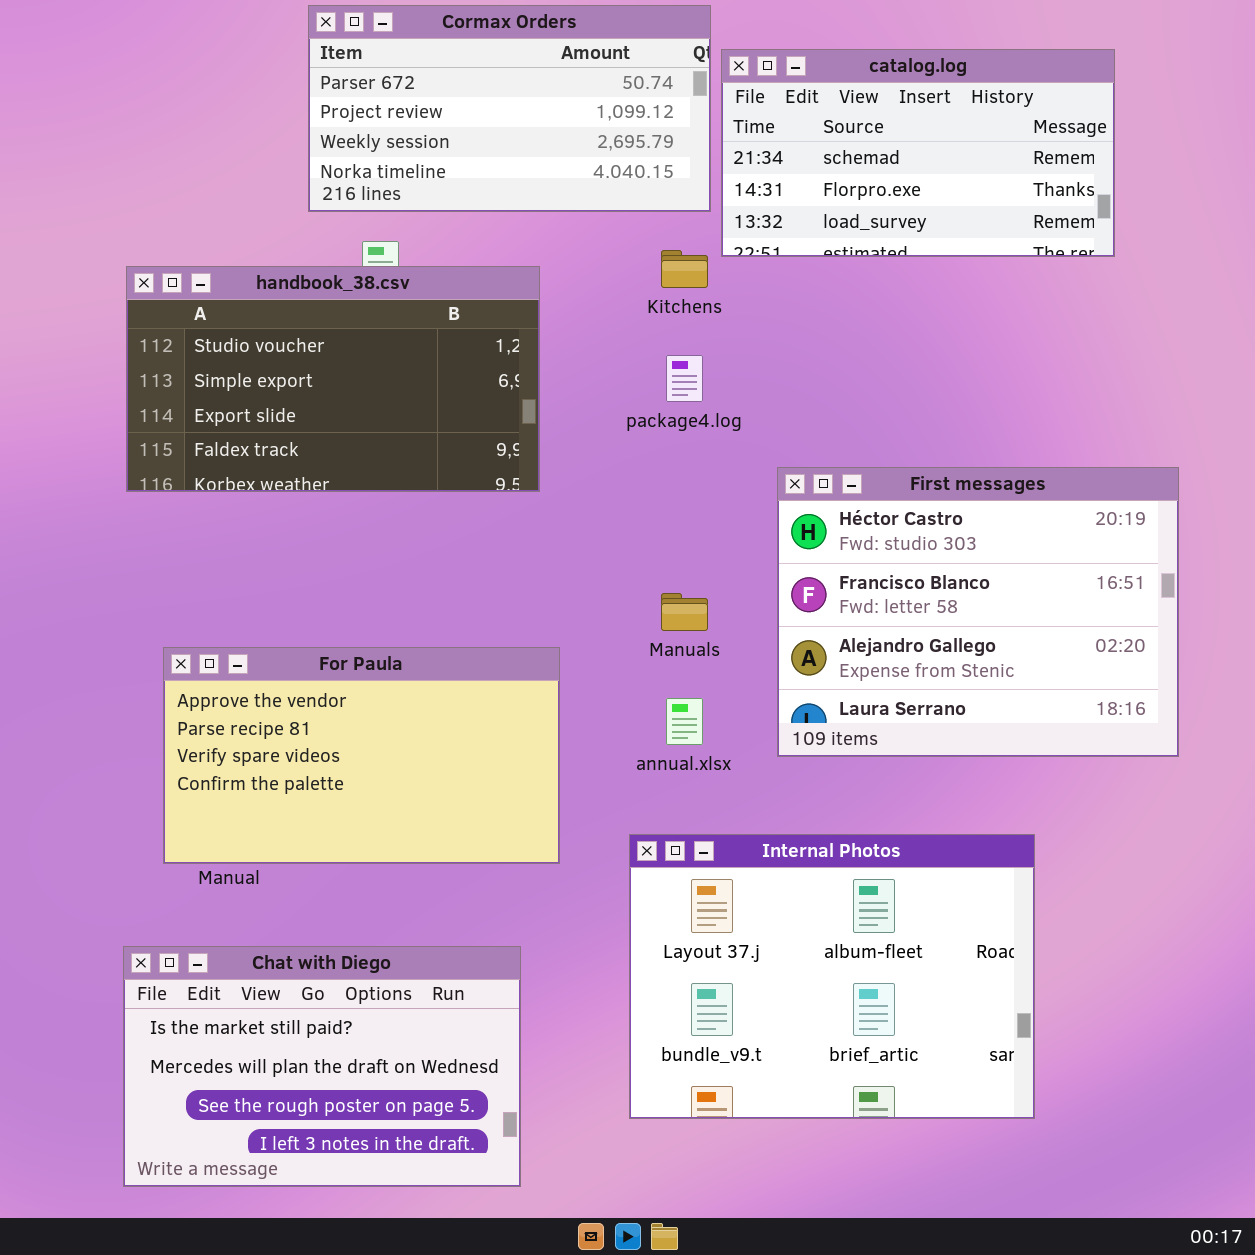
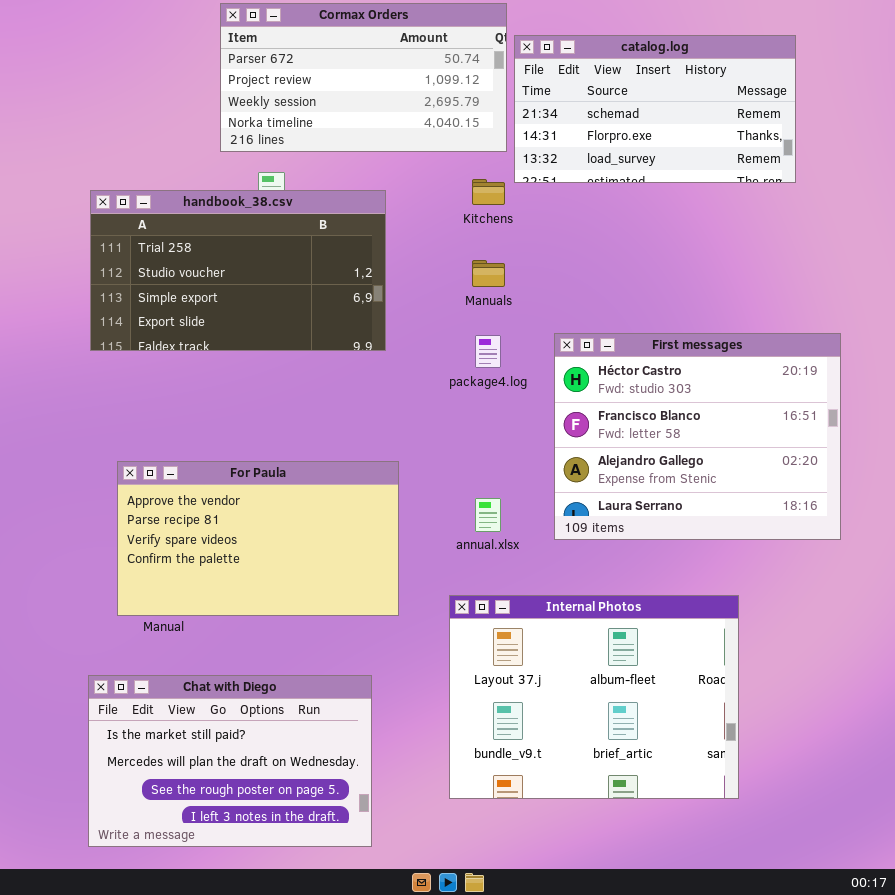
handbook_38.csv: [126,266,540,492] -> [90,190,386,351], scrolled up 1 row
package4.log: [666,355,703,402] -> [475,335,501,368], moved
Manuals: [661,593,708,631] -> [472,260,505,287], moved

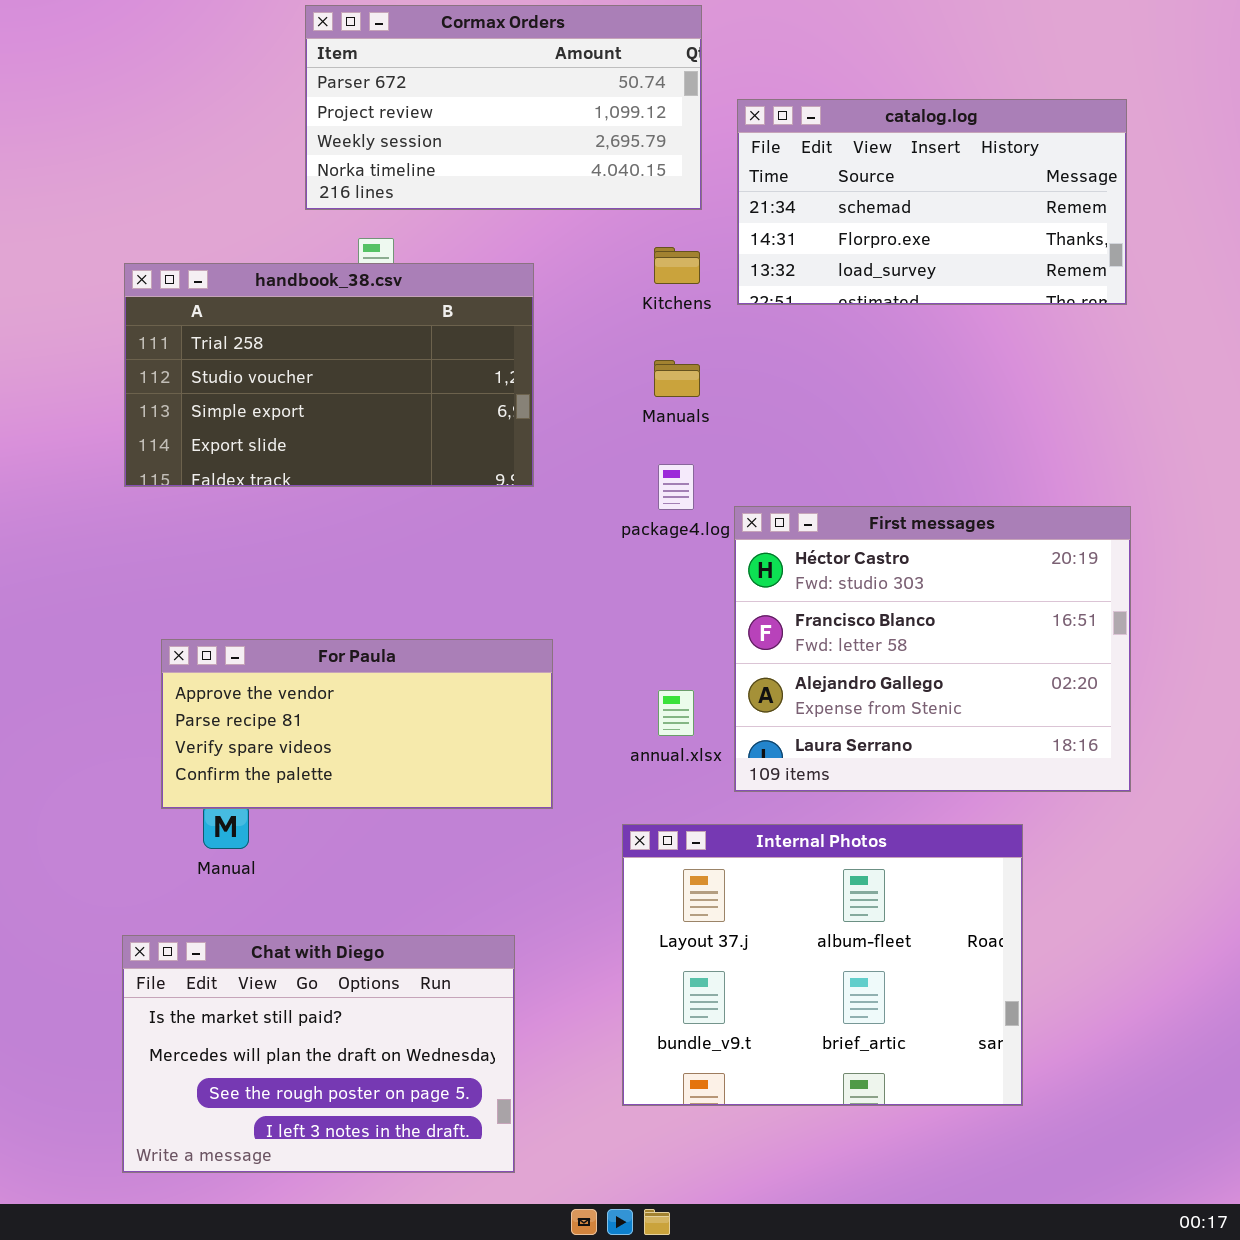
catalog.log: [514,35,796,183] -> [737,99,1127,305], moved
First messages: [554,333,841,540] -> [734,506,1131,792], moved
For Paula: [117,461,399,616] -> [161,639,553,809], resized

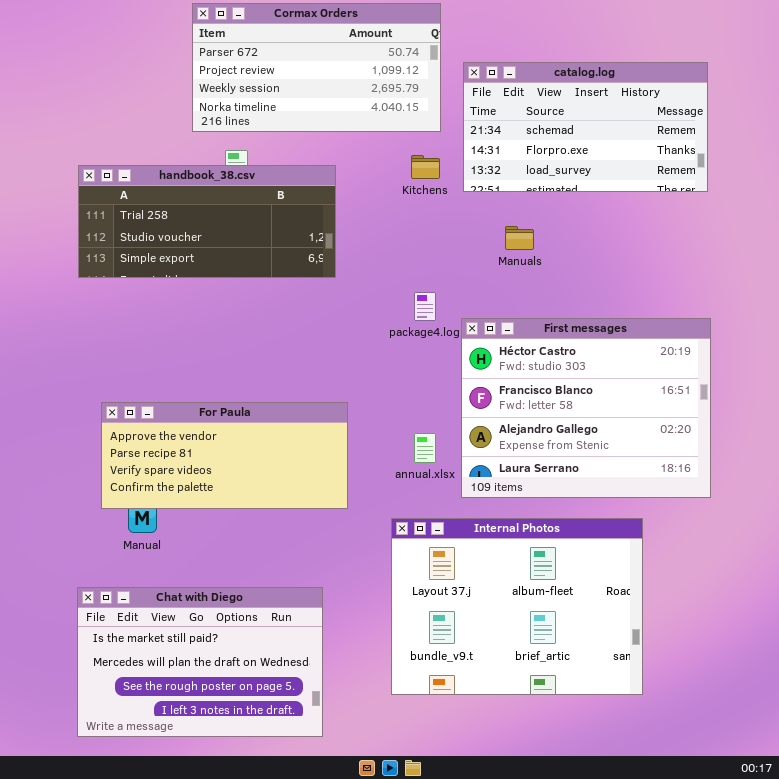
handbook_38.csv: [124,263,534,487] -> [78,165,336,278], resized
Manuals: [654,360,700,397] -> [505,226,534,250], moved

